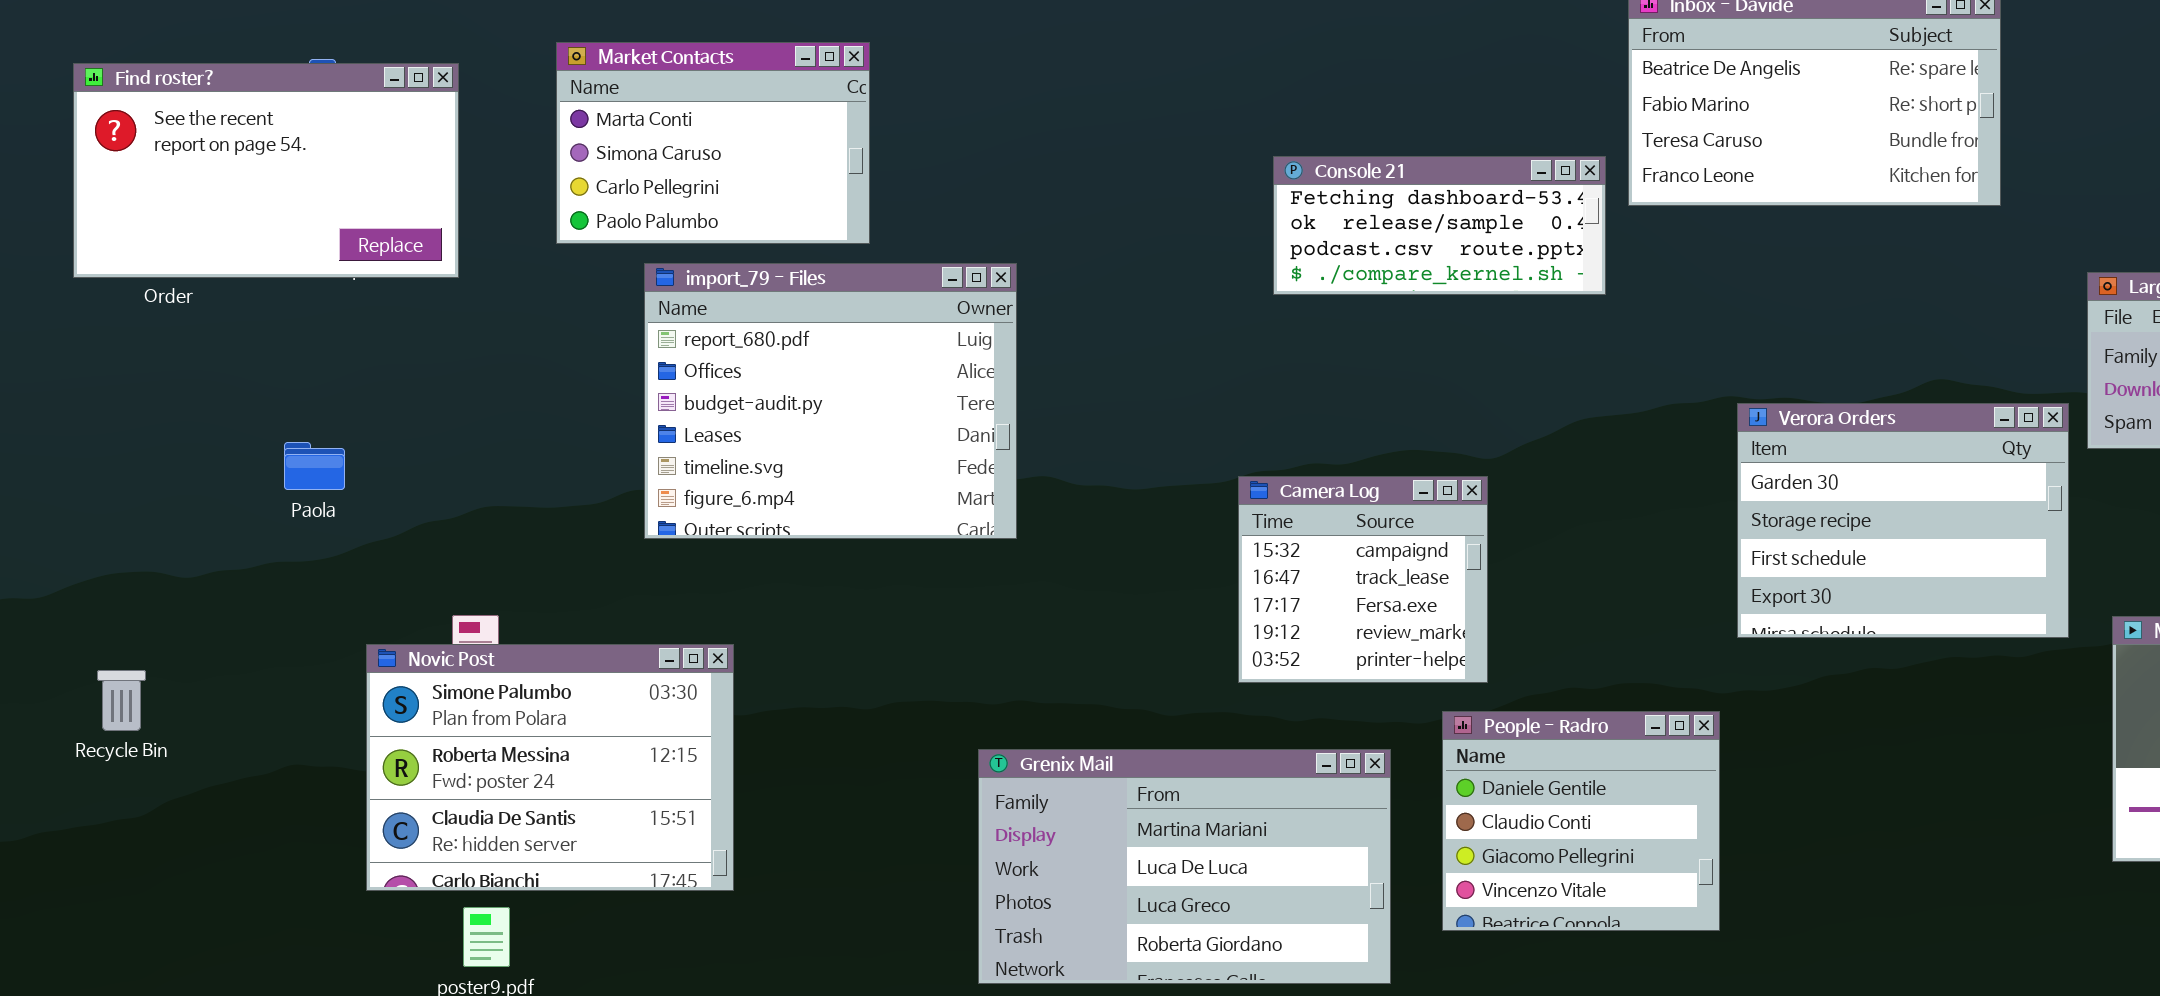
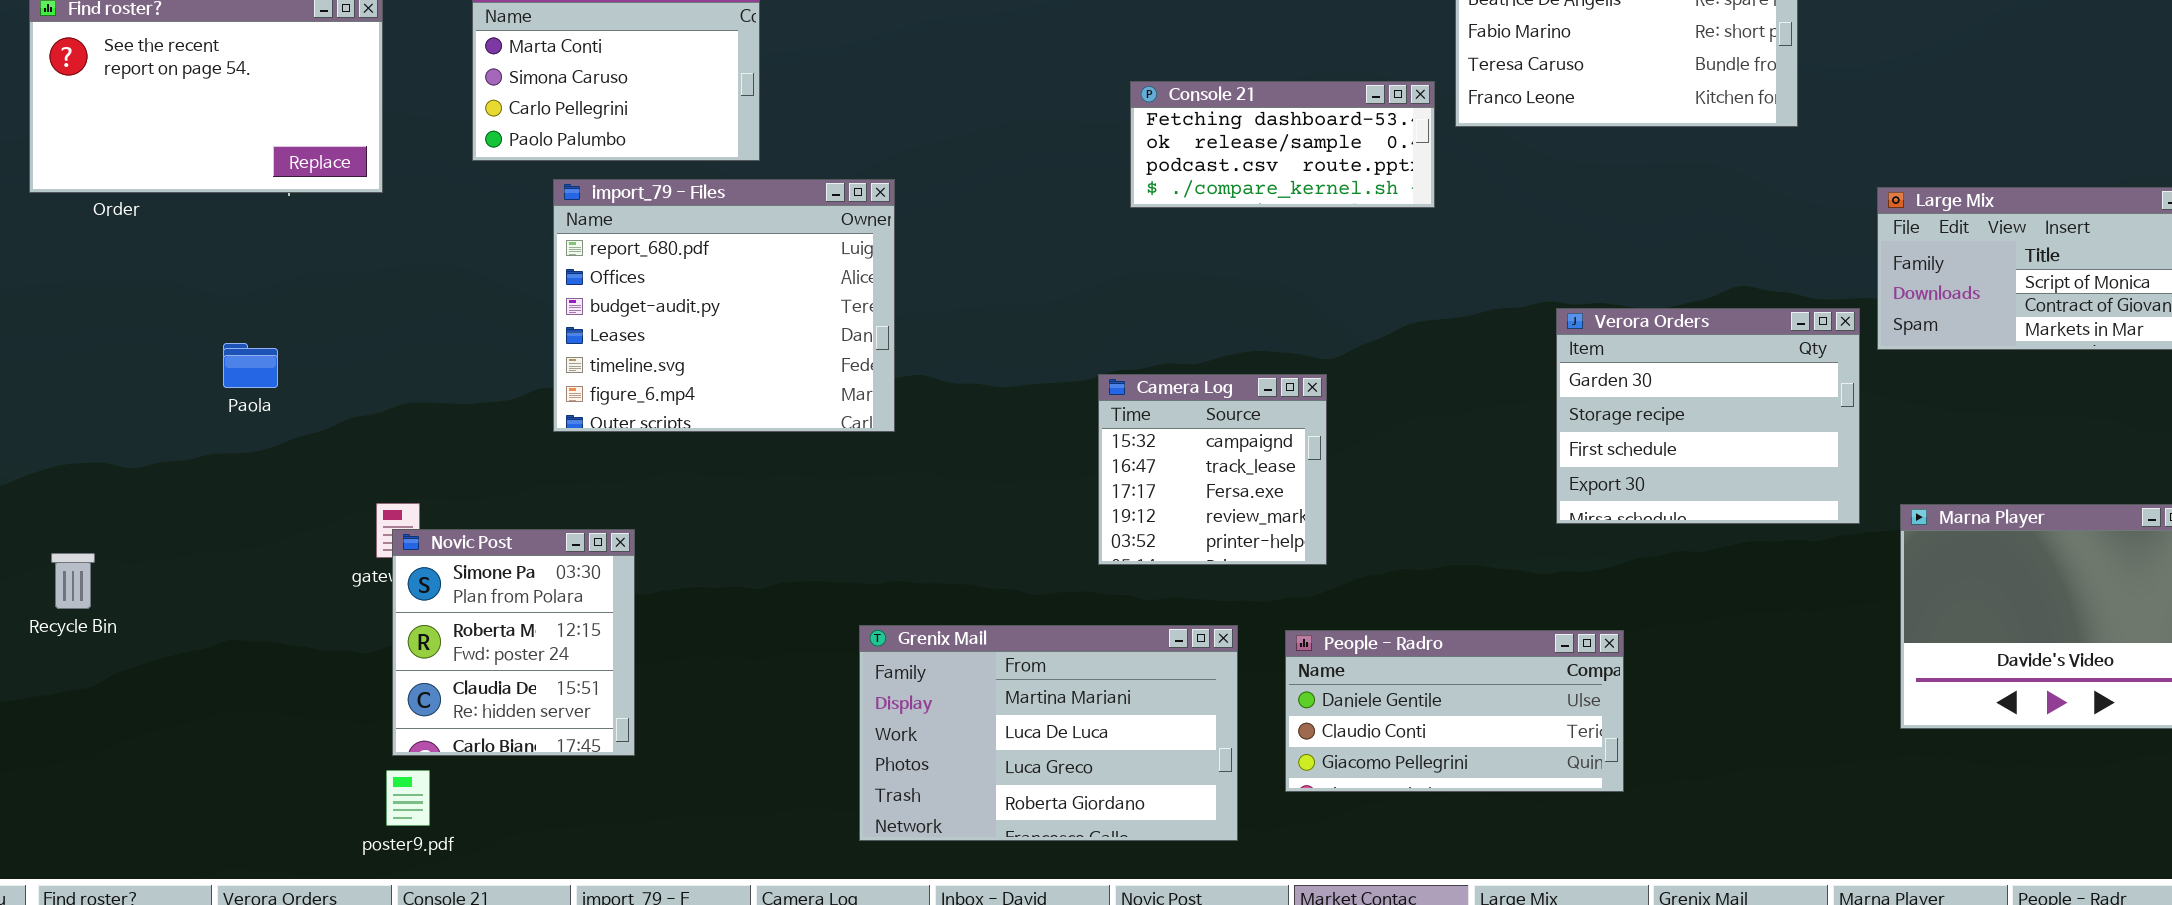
Novic Post: [366,644,734,891] -> [392,529,635,756], resized
People - Radro: [1442,711,1720,931] -> [1285,630,1624,792], resized

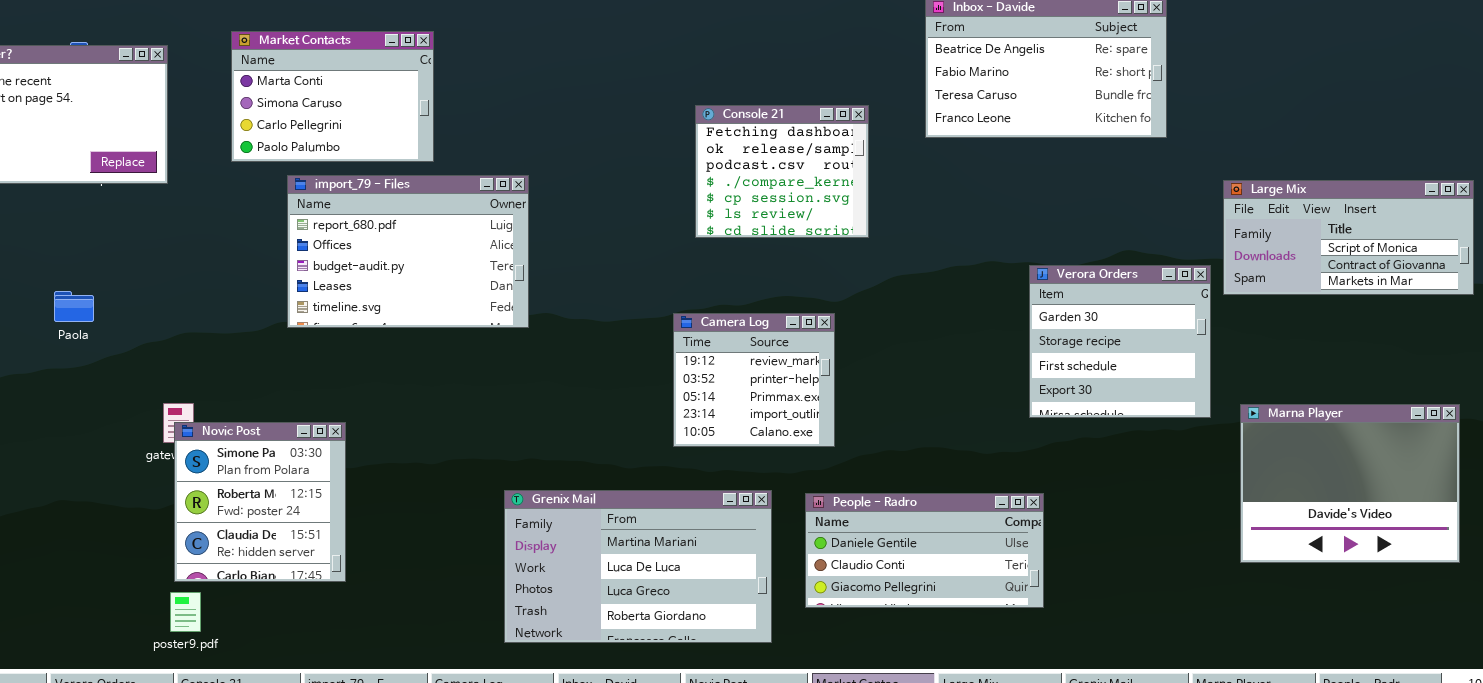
Console 21: [1130,81,1435,208] -> [695,105,869,238], resized
import_79 - Files: [553,179,895,432] -> [287,175,529,328], resized
Verora Orders: [1556,308,1860,524] -> [1029,265,1211,418], resized
Camera Log: [1098,374,1327,565] -> [673,313,835,447], scrolled down 3 rows

